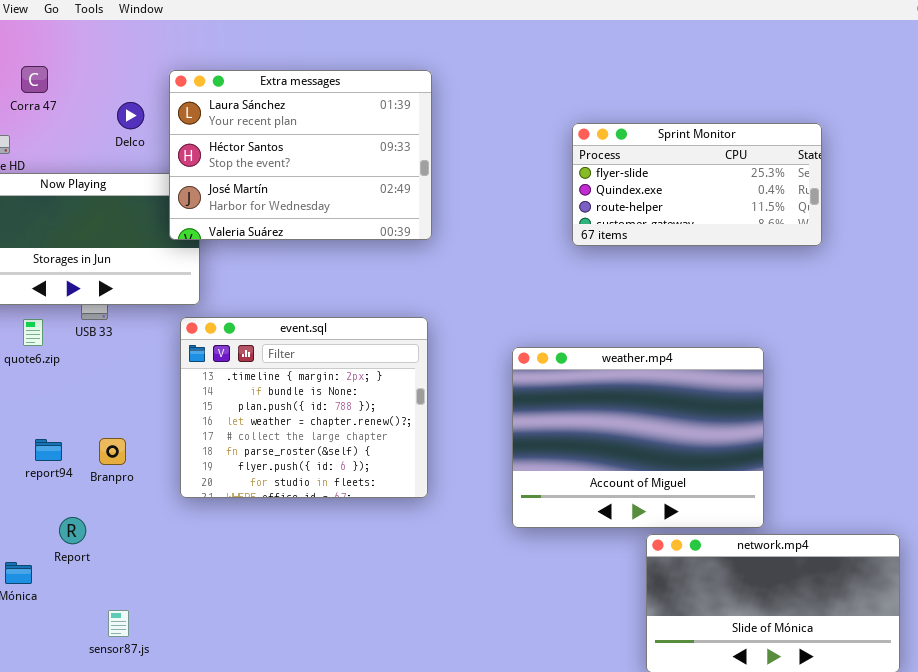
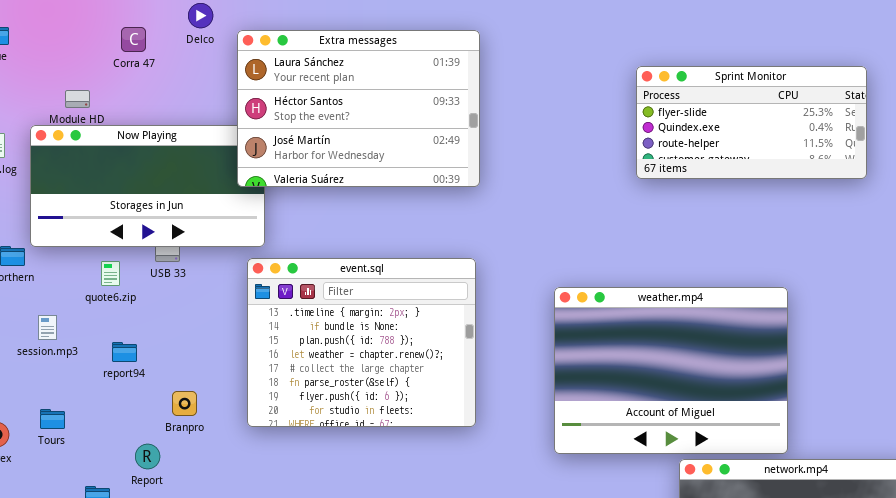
Corra 47: [21,66,48,93] -> [121,27,146,52], moved
Delco: [117,102,144,129] -> [188,3,213,28], moved
Sprint Monitor: [572,123,822,246] -> [636,66,867,179], moved
Branpro: [99,438,126,465] -> [172,391,197,416], moved
report94: [35,439,62,461] -> [112,342,137,362], moved

